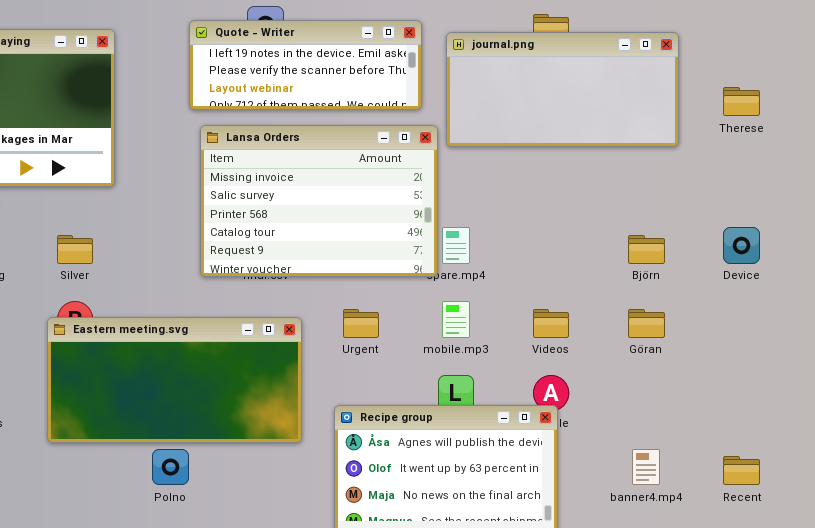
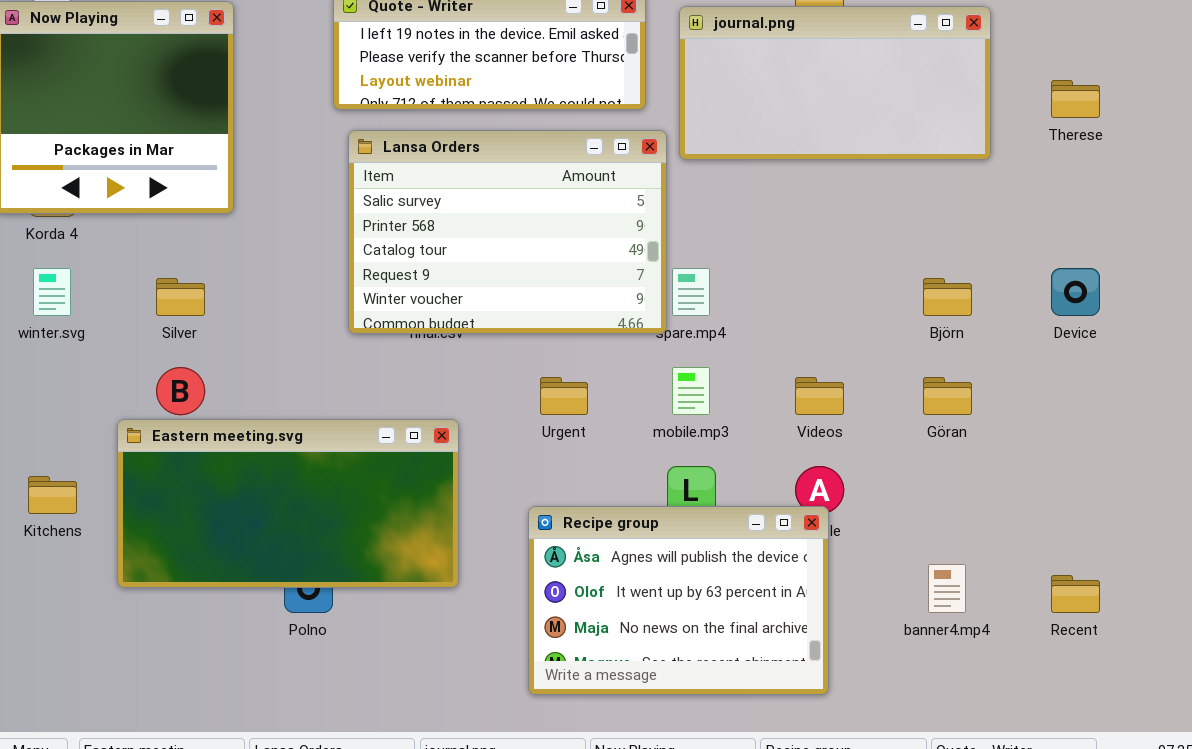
Lansa Orders: [200,125,438,277] -> [348,130,667,334], scrolled down 1 row
Eastern meeting.svg: [47,317,302,443] -> [117,419,459,588], moved

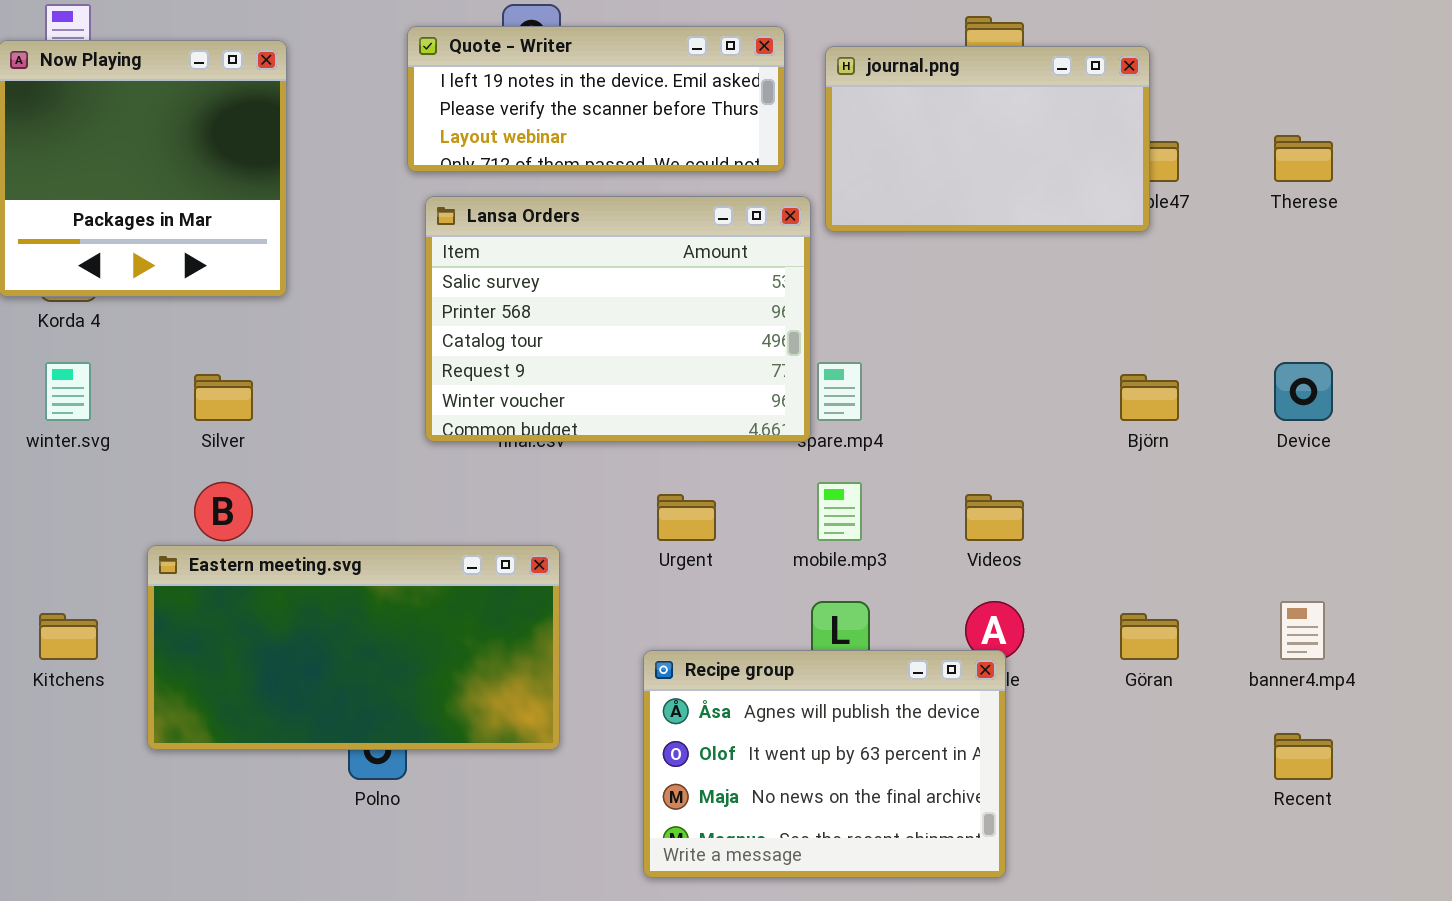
journal.png: [679,6,991,160] -> [825,46,1150,232], resized
Göran: [923,377,972,415] -> [1120,613,1179,660], moved
banner4.mp4: [928,564,966,613] -> [1280,601,1325,660], moved

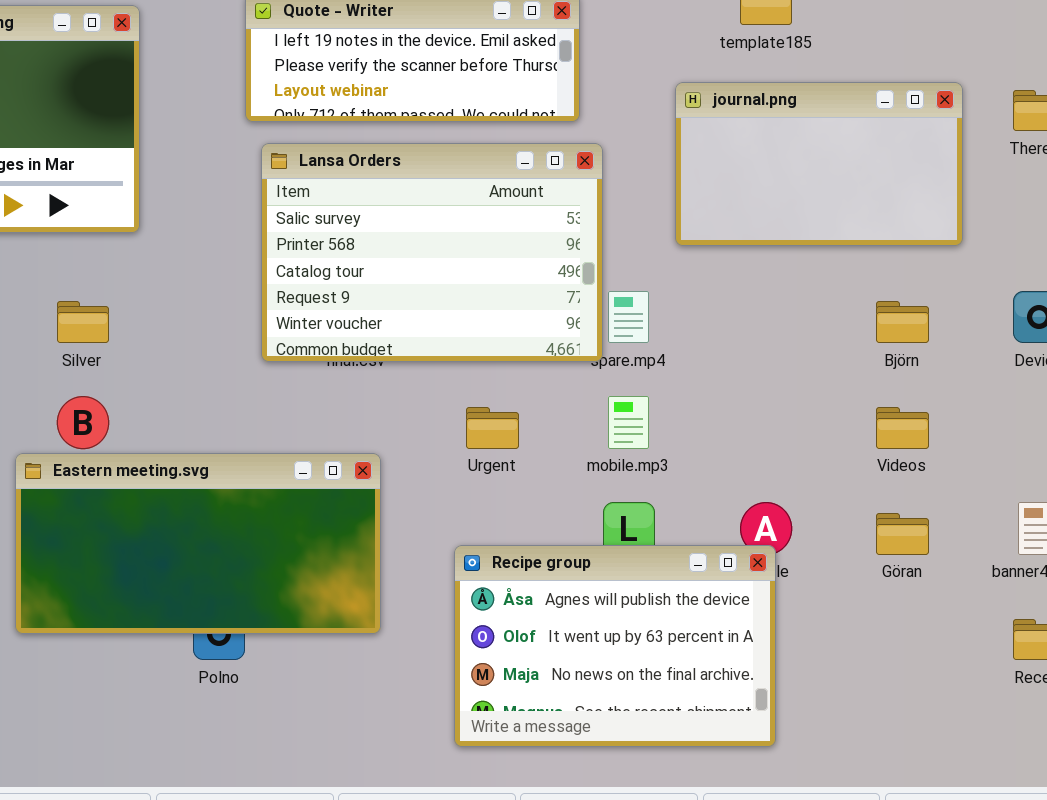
journal.png: [825,46,1150,232] -> [675,82,963,246], moved
Videos: [965,494,1024,541] -> [876,407,929,449], moved

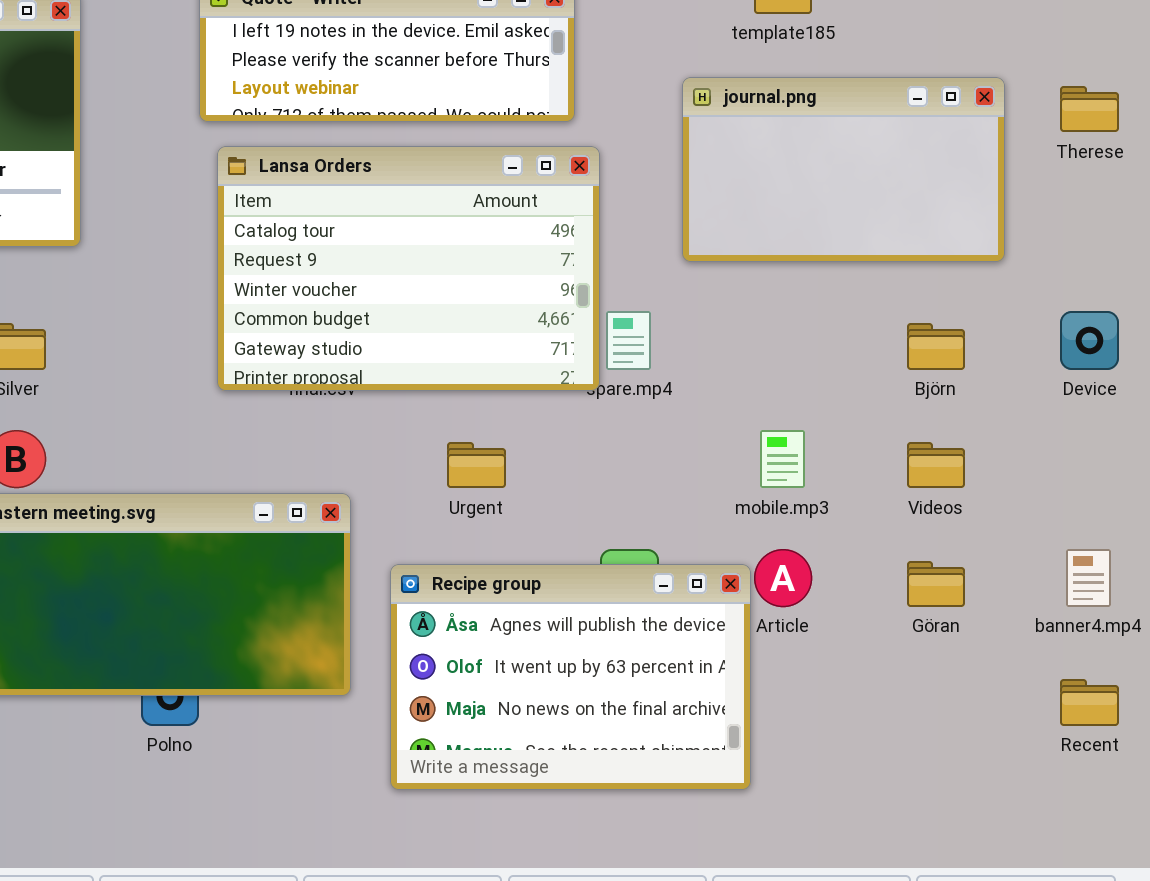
Lansa Orders: [261,143,603,362] -> [217,146,600,391], scrolled down 2 rows
mobile.mp3: [608,396,649,449] -> [760,430,805,488], moved
Recipe group: [454,545,776,747] -> [390,564,751,790], moved

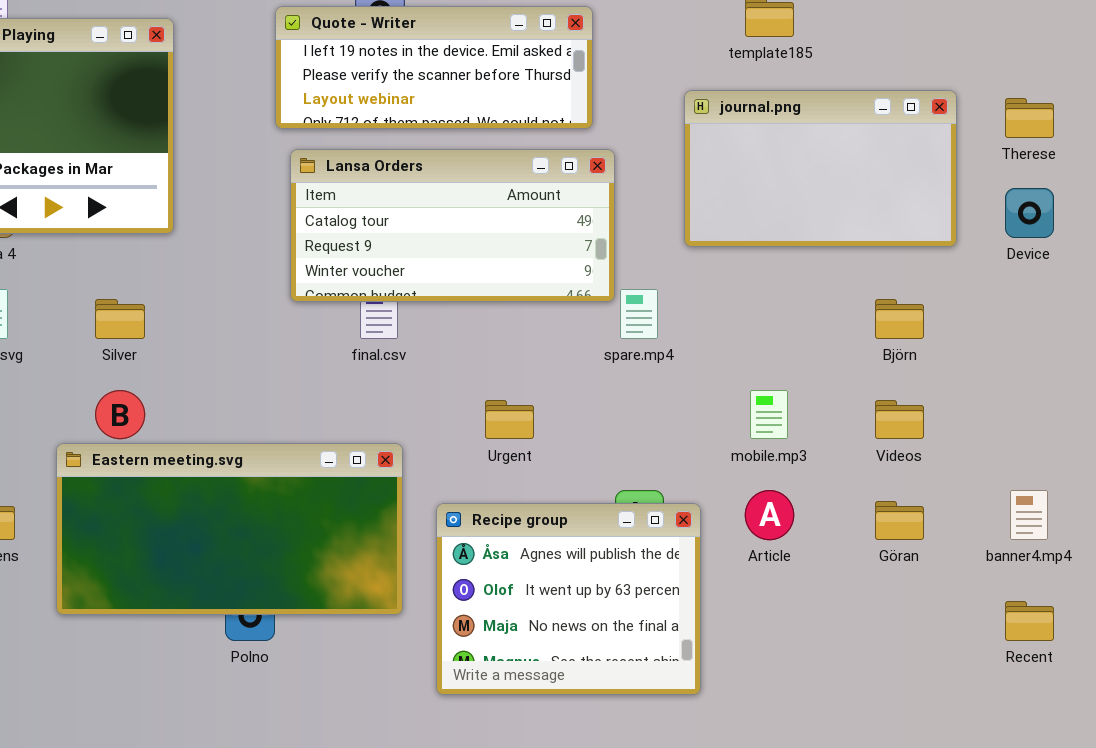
Lansa Orders: [217,146,600,391] -> [290,149,615,302], resized
Device: [1060,311,1119,370] -> [1005,188,1054,238], moved
Recipe group: [390,564,751,790] -> [436,503,701,695], resized

